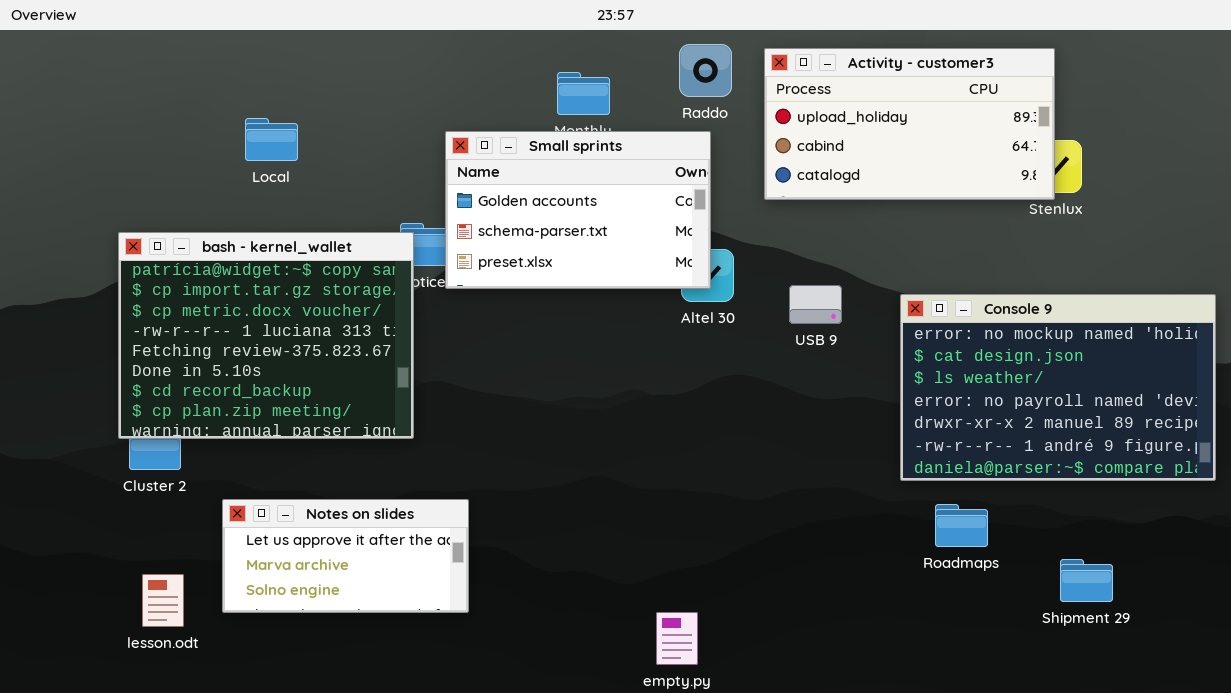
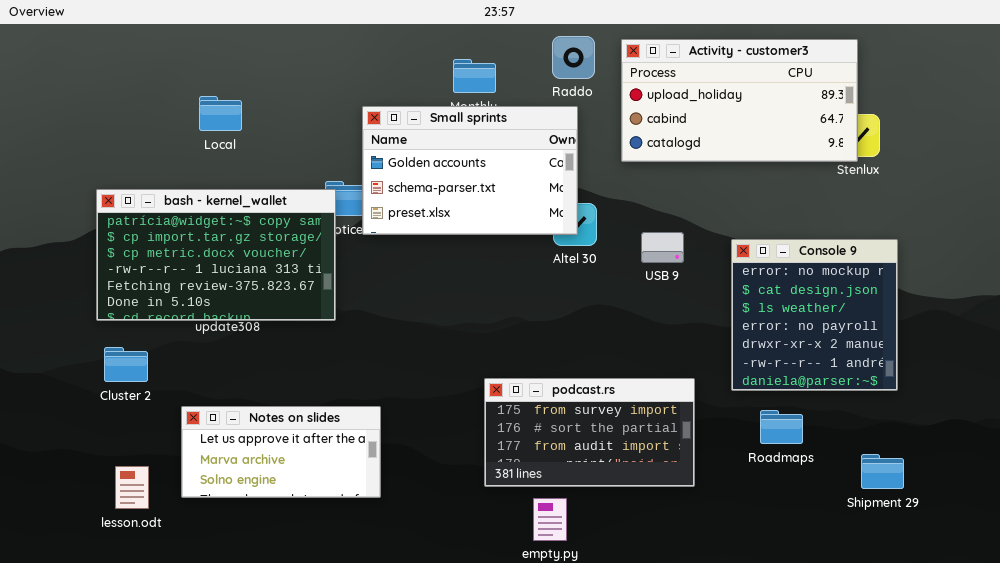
bash - kernel_wallet: [118,232,414,439] -> [96,189,336,321], resized
Console 9: [900,294,1216,481] -> [731,239,898,391], resized
podcast.rs: none -> [484,378,695,487], opened

